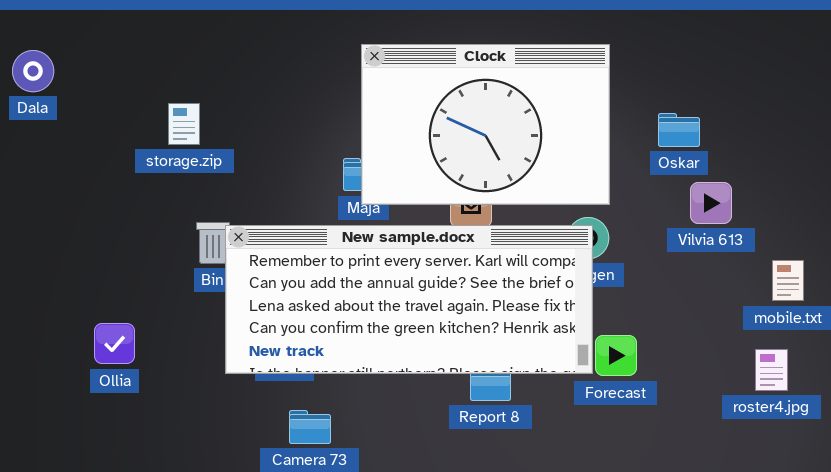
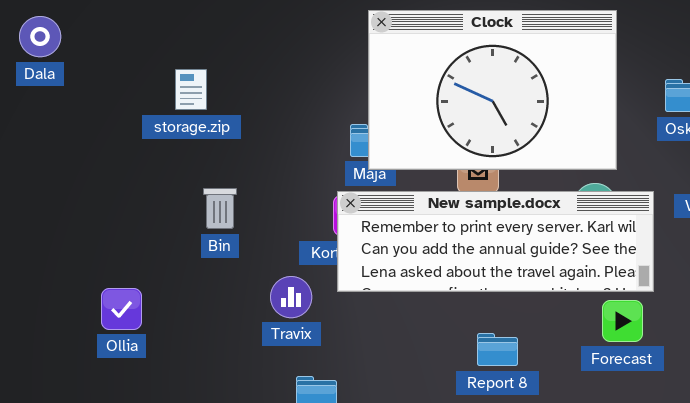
New sample.docx: [225,225,593,374] -> [337,191,654,292], moved, resized

